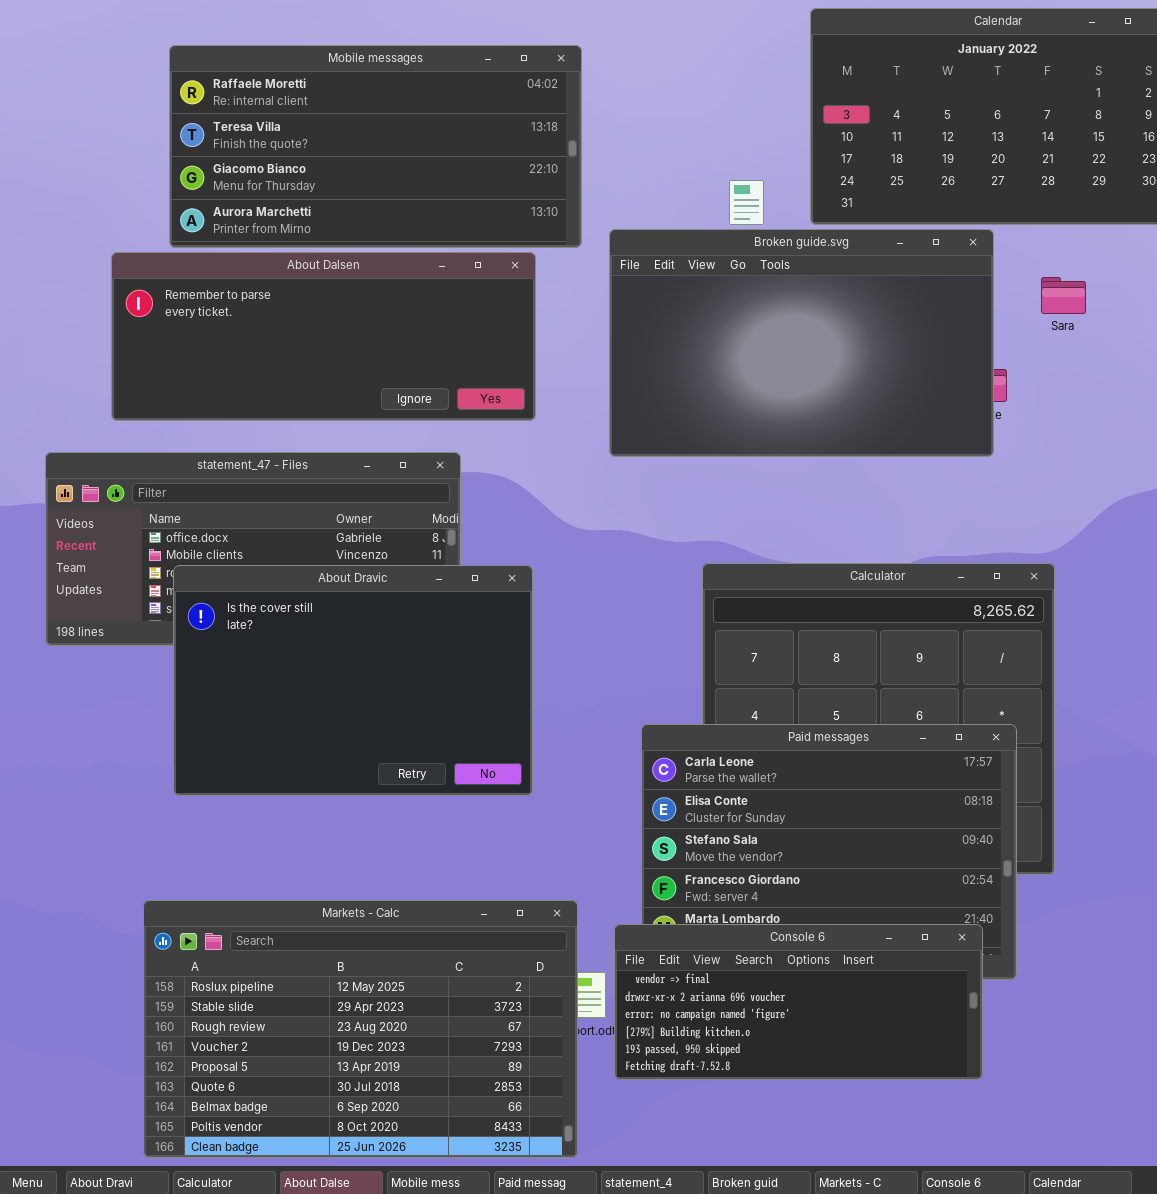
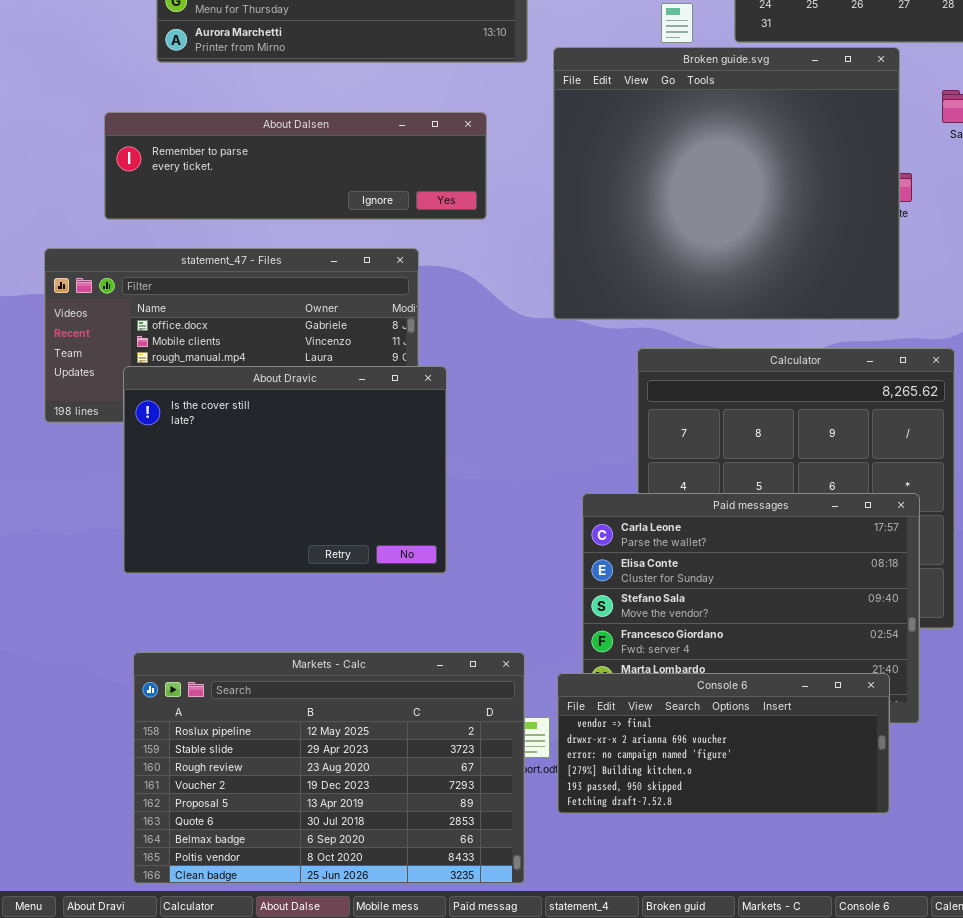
Broken guide.svg: [609,229,994,457] -> [553,47,900,320], resized
About Dalsen: [111,252,536,421] -> [104,112,487,220], resized
About Dravic: [173,565,533,796] -> [123,366,447,574], moved

